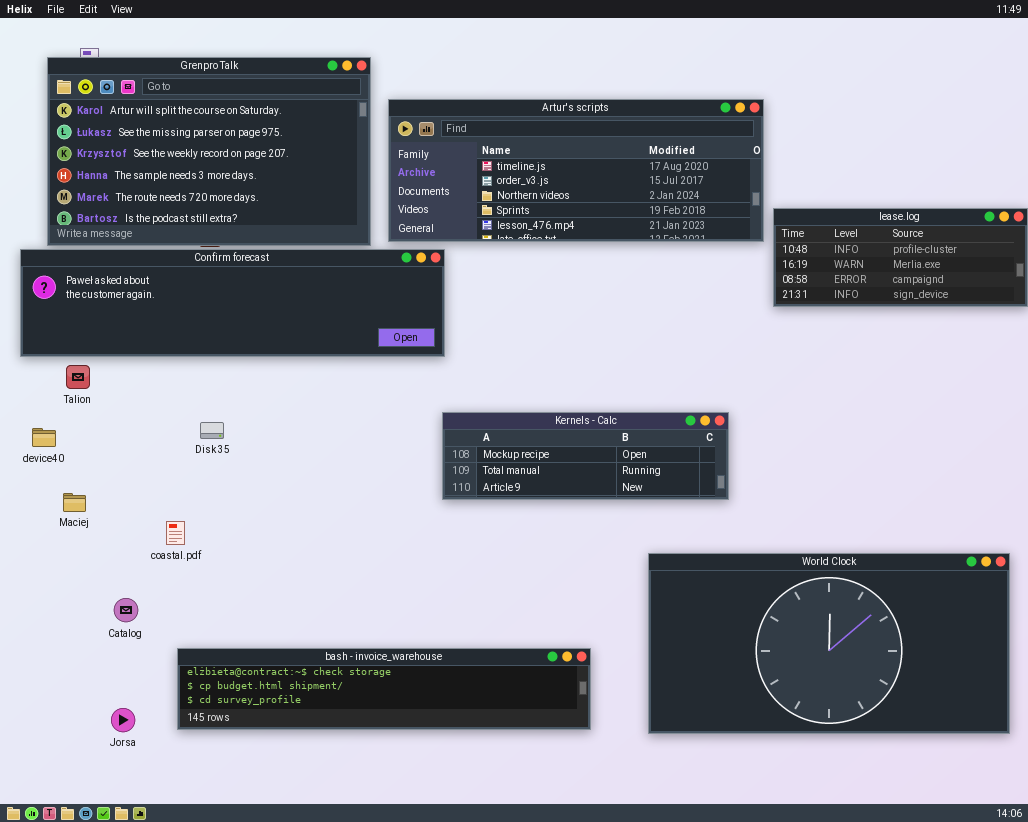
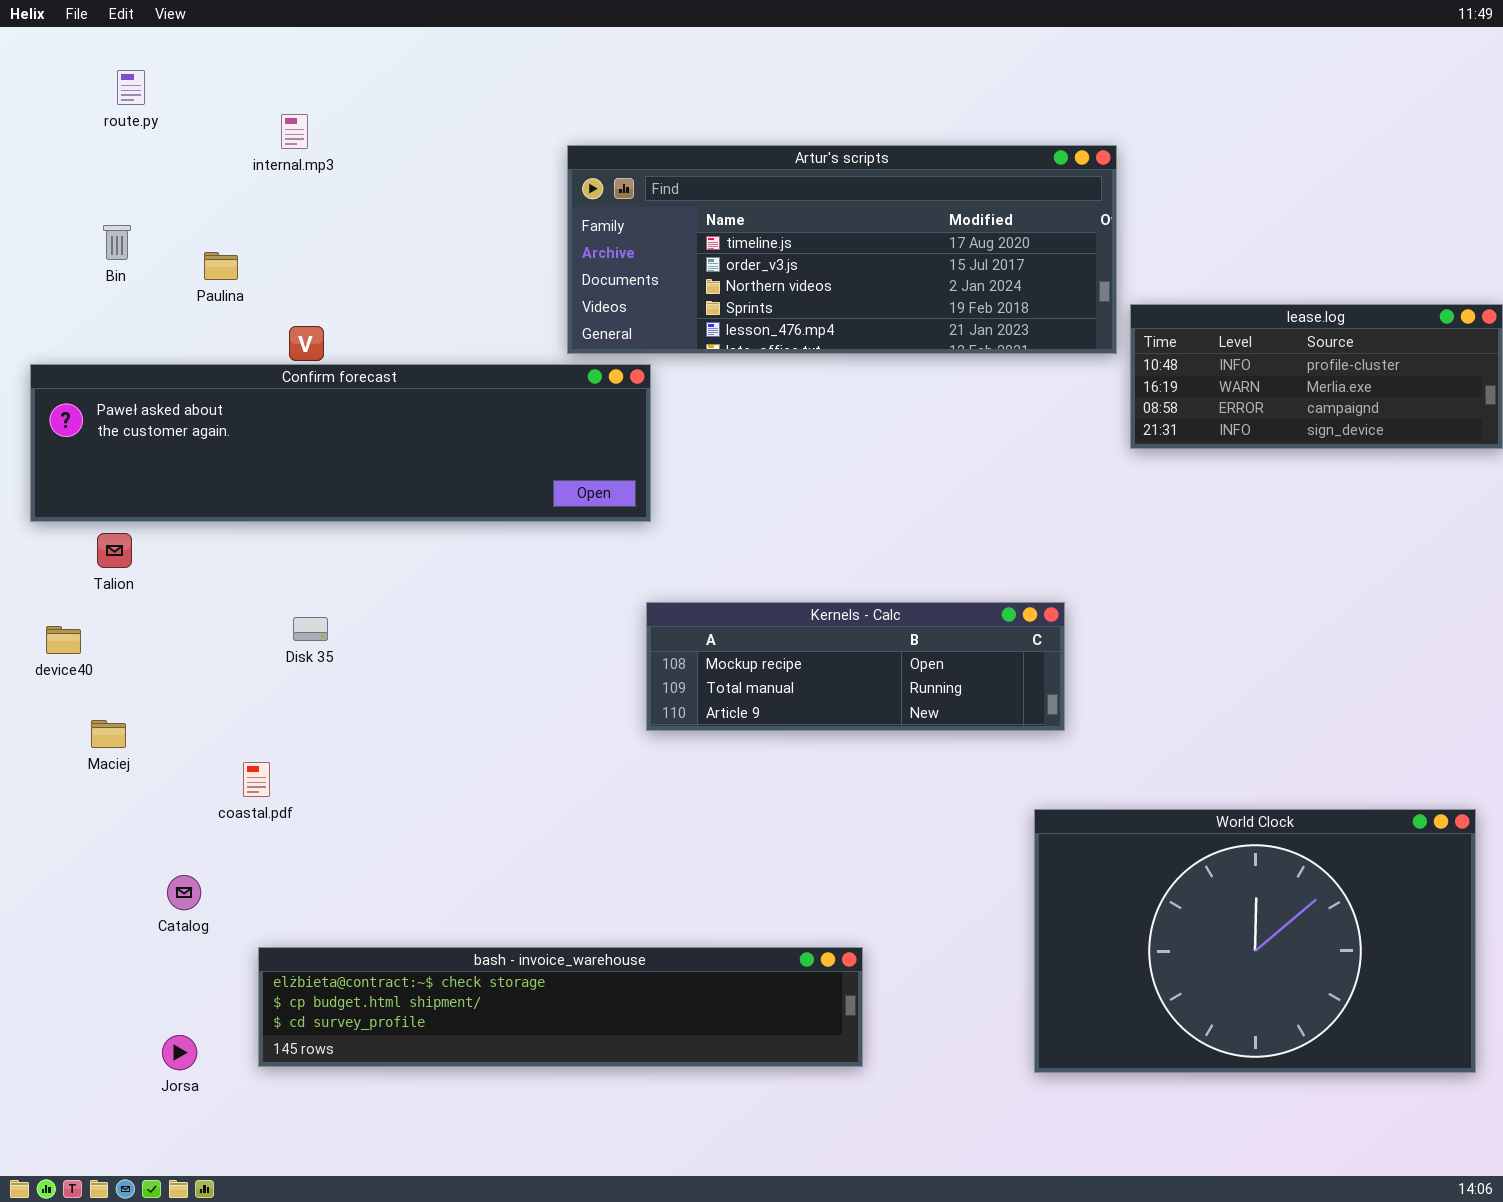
Grenpro Talk: [47,57,371,246] -> none, closed
World Clock: [648,553,1010,734] -> [1034,809,1476,1073], resized

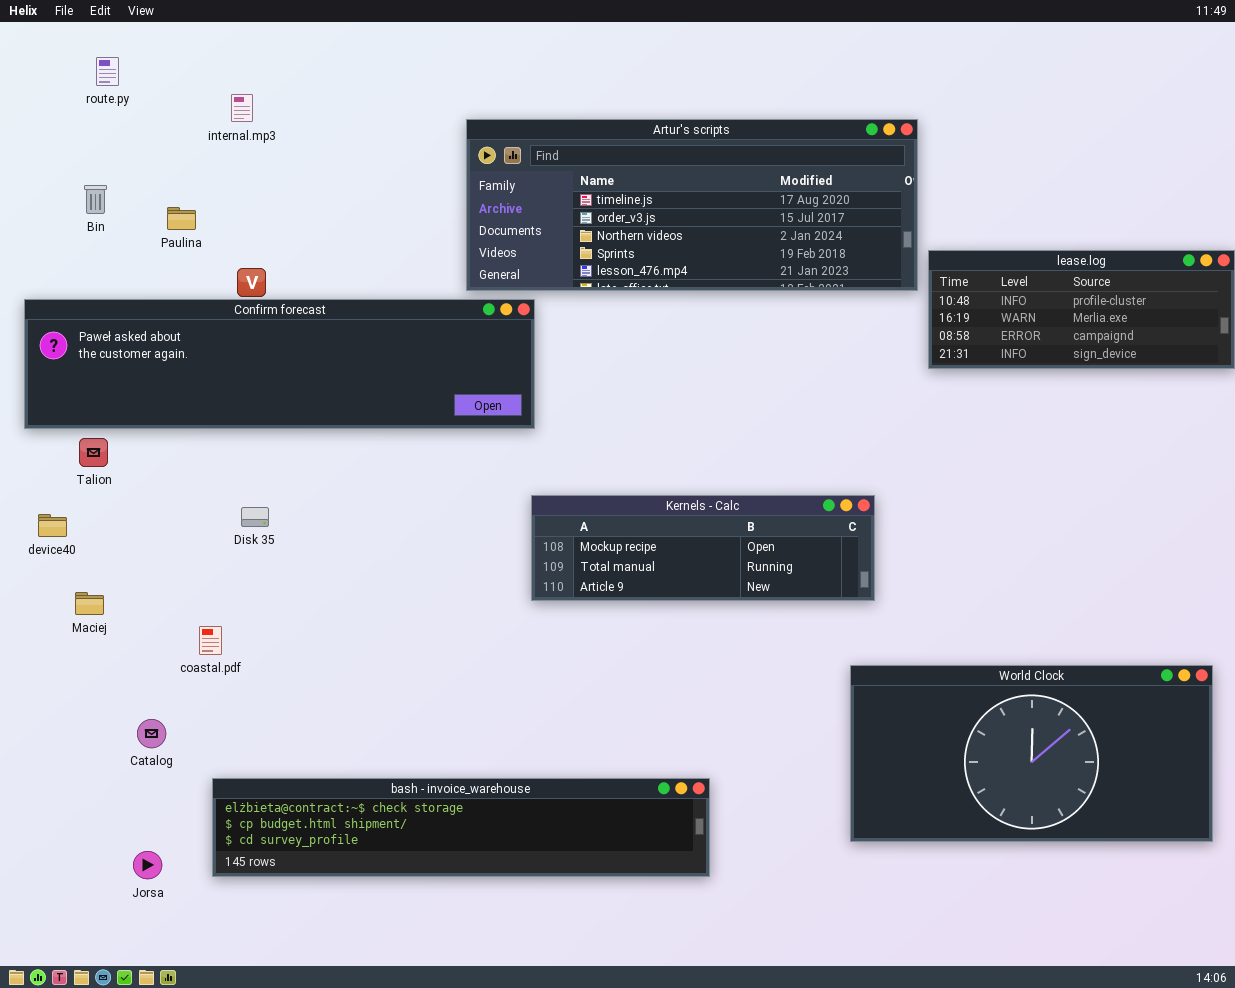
World Clock: [1034,809,1476,1073] -> [850,665,1213,842], resized

